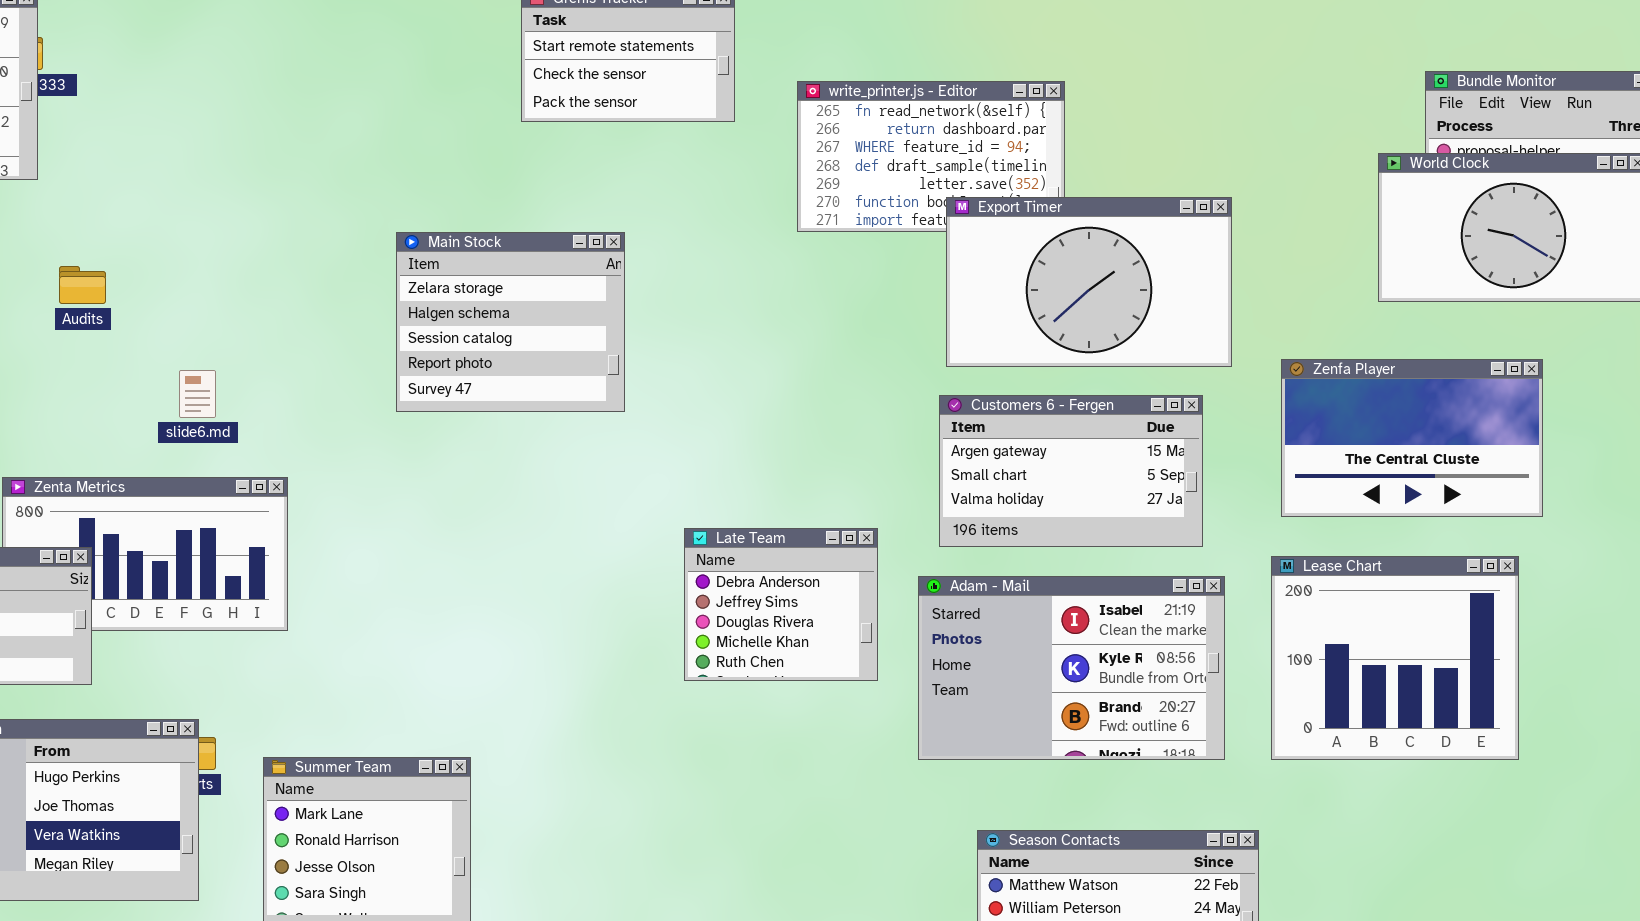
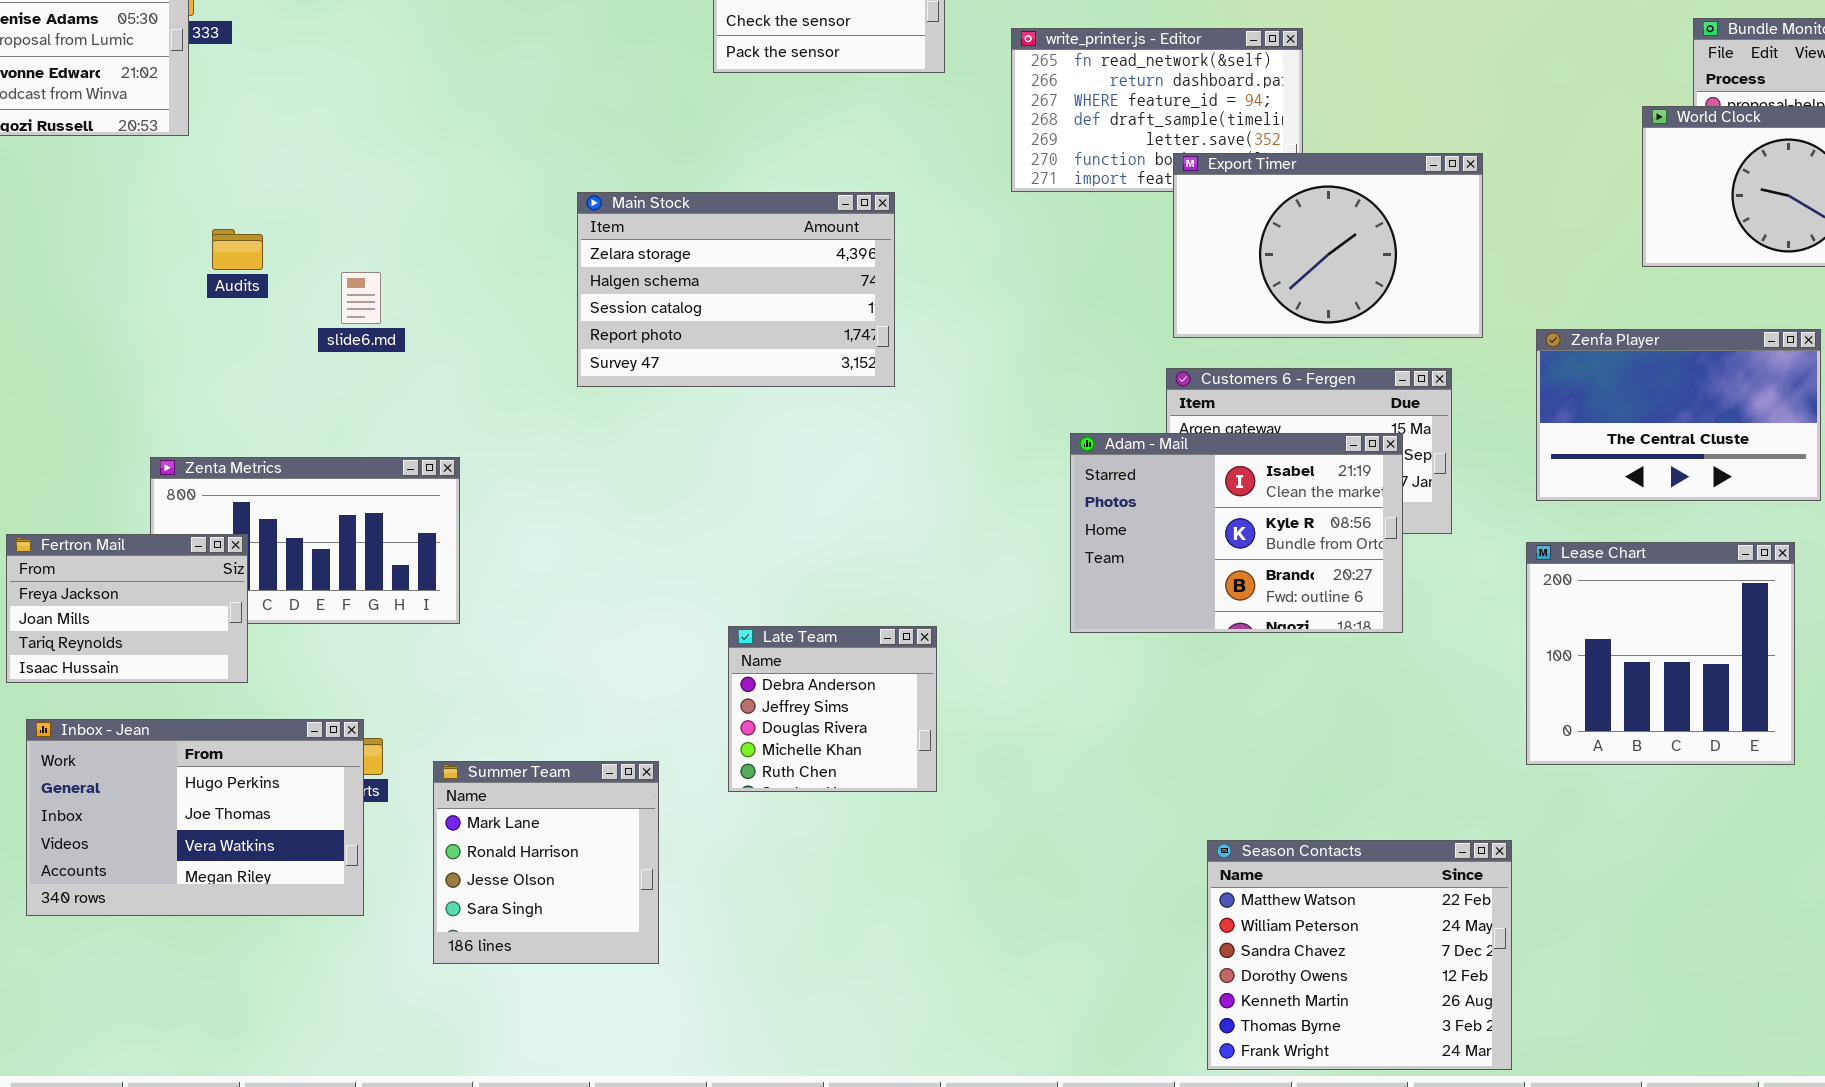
Main Stock: [396,232,625,412] -> [577,192,895,387], resized
slide6.md: [179,370,216,418] -> [341,272,381,324], moved
Late Team: [684,528,878,681] -> [728,626,937,792], moved
Adam - Mail: [918,576,1225,760] -> [1070,433,1403,633], moved

